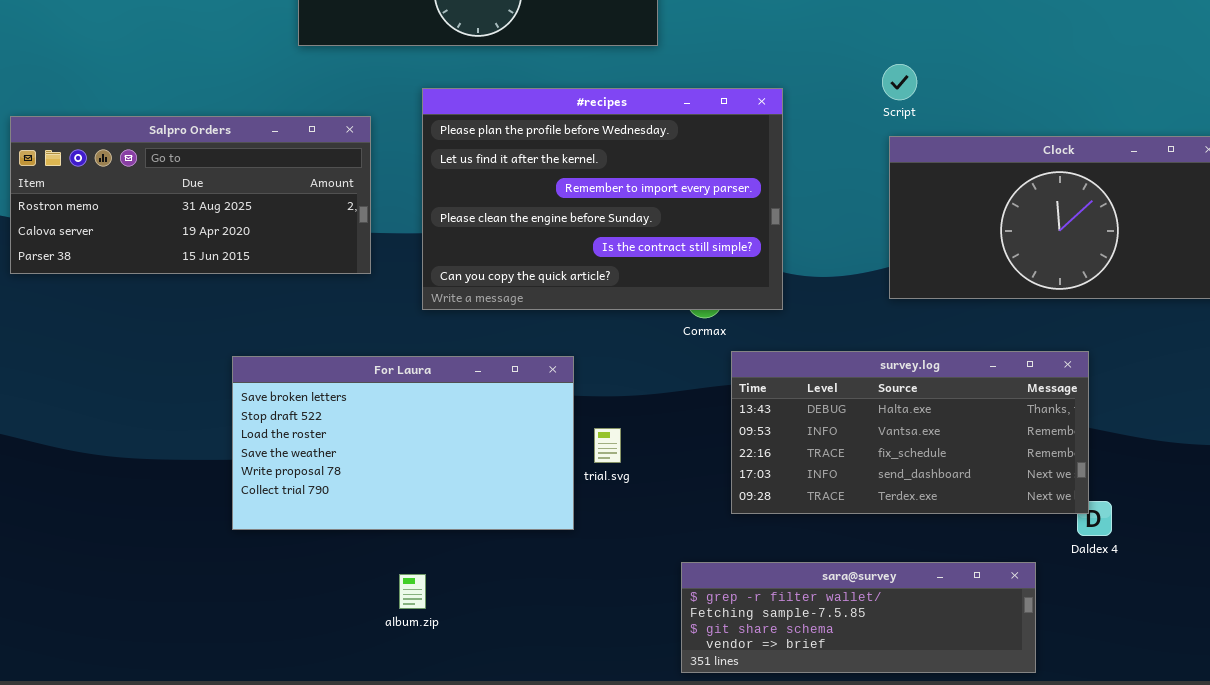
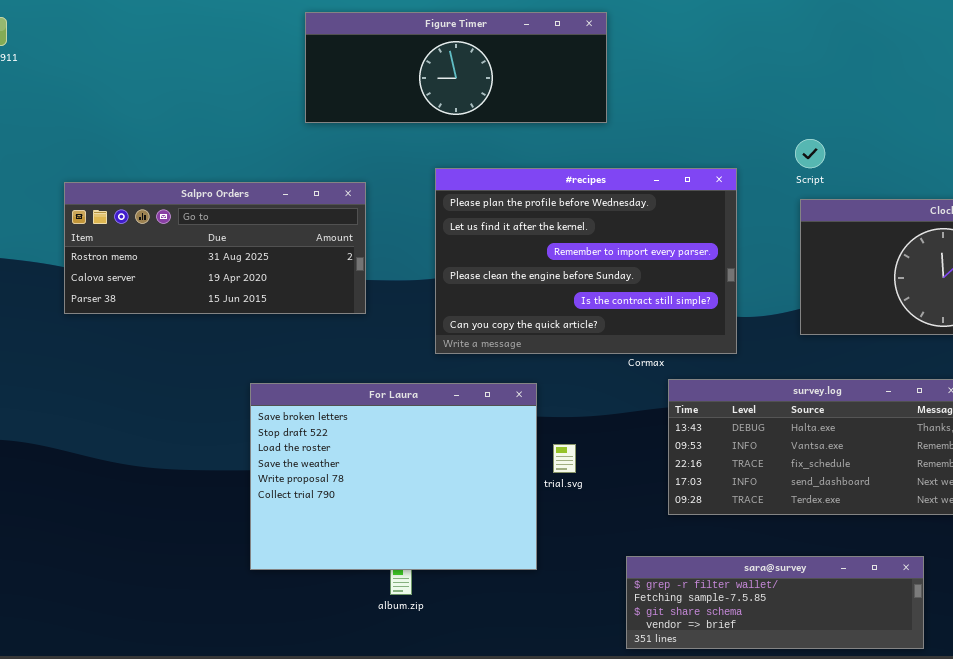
#recipes: [422,88,783,310] -> [435,168,737,354], moved
For Laura: [232,356,574,530] -> [250,383,537,570], resized

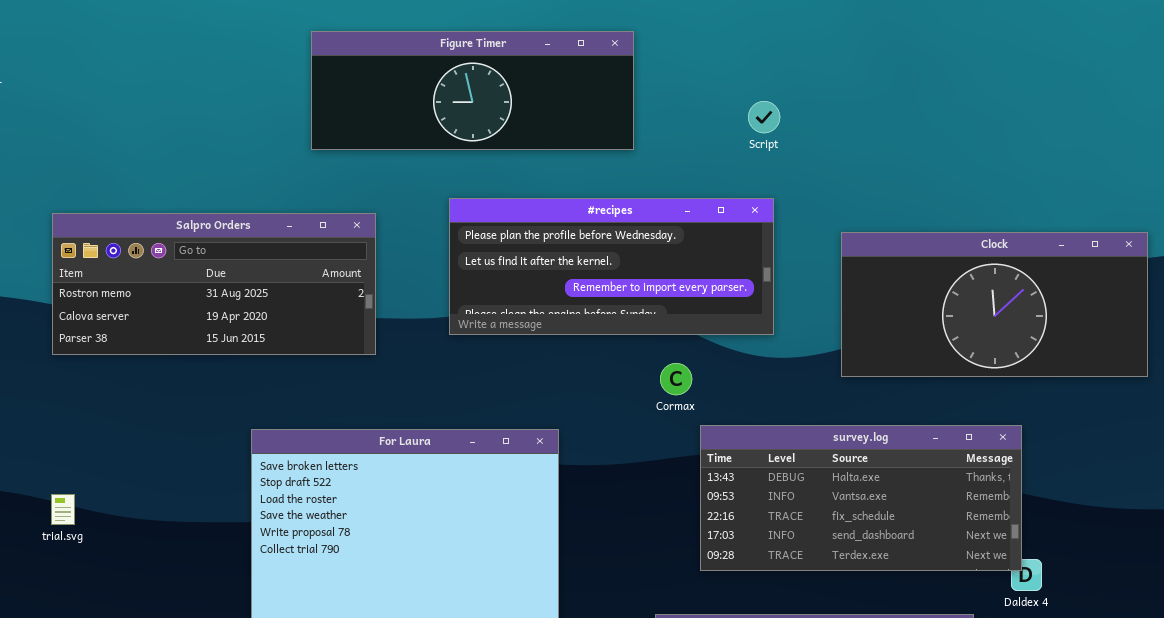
Script: [795,139,825,168] -> [748,101,780,133], moved
#recipes: [435,168,737,354] -> [449,198,774,335], resized
trial.svg: [553,444,576,473] -> [51,494,75,525], moved

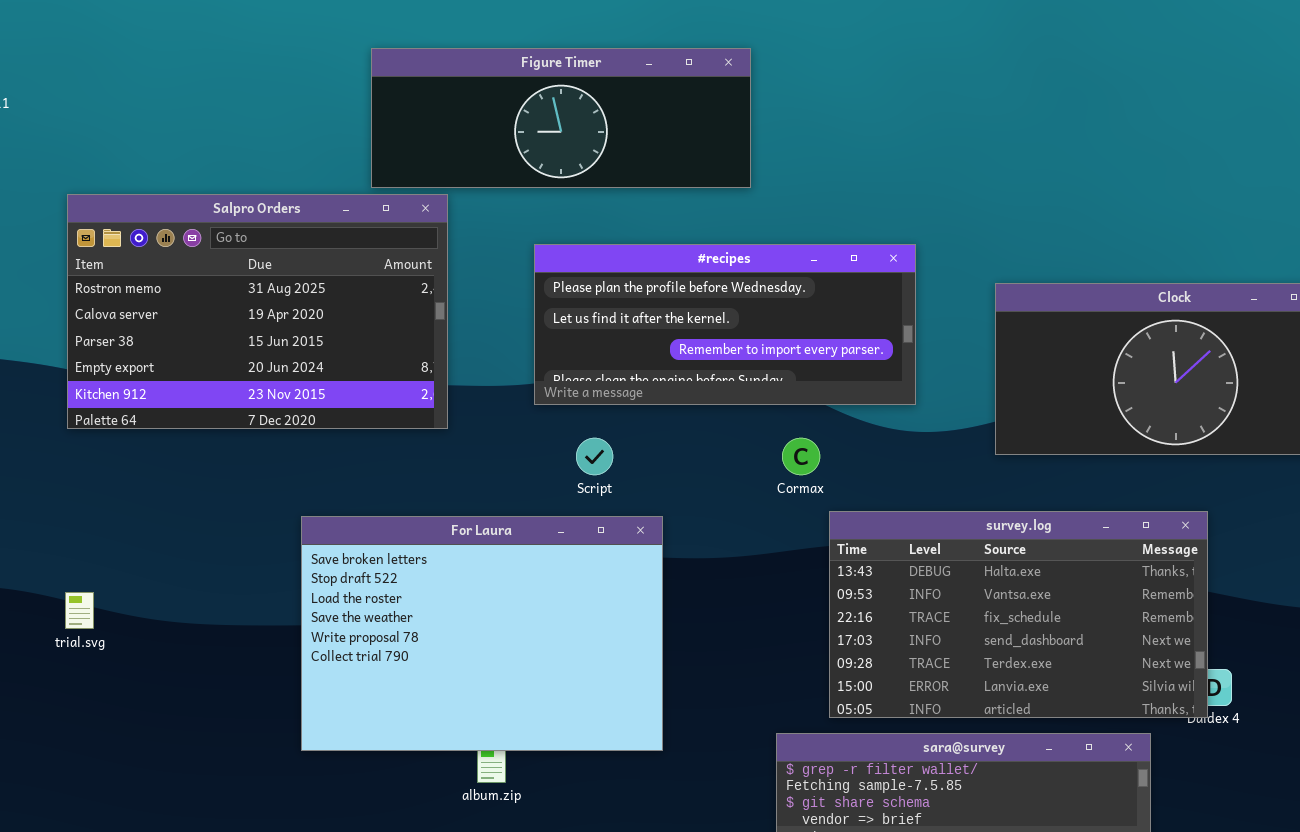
Script: [748,101,780,133] -> [576,438,613,475], moved
Salpro Orders: [52,213,376,355] -> [67,194,448,429], resized
survey.log: [700,425,1022,571] -> [829,511,1208,718], resized

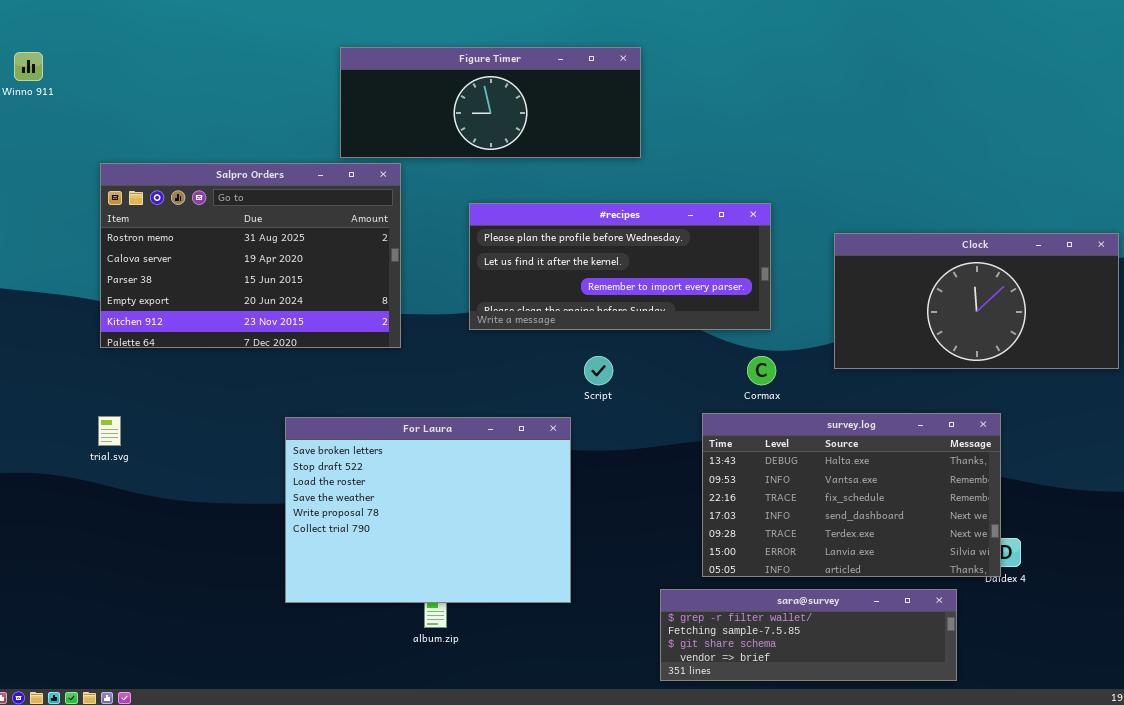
Script: [576,438,613,475] -> [584,356,613,385], moved
Cormax: [782,438,820,475] -> [747,356,776,385], moved
trial.svg: [65,592,94,629] -> [98,416,121,446], moved

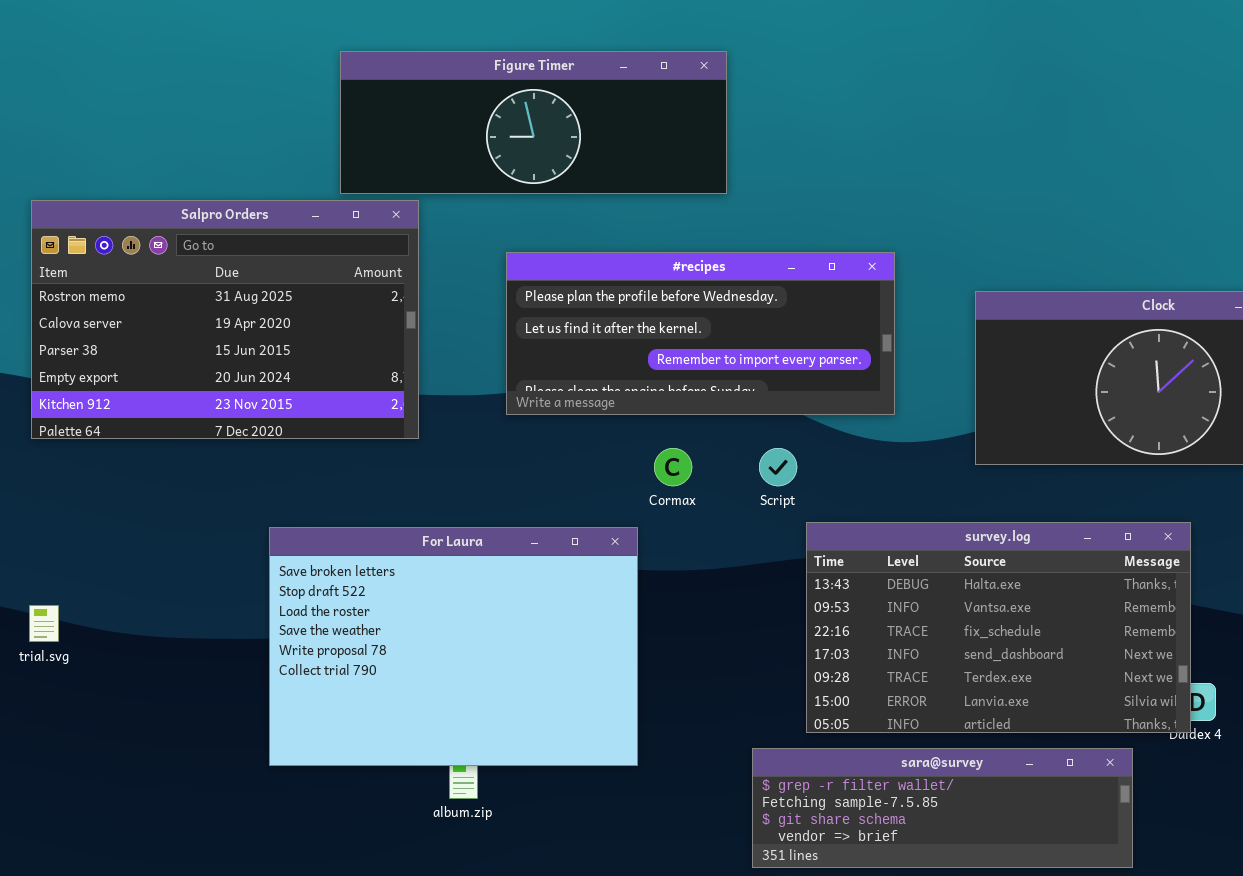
Script: [584,356,613,385] -> [759,448,797,486], moved
Cormax: [747,356,776,385] -> [654,448,692,486], moved
trial.svg: [98,416,121,446] -> [29,605,59,642], moved

